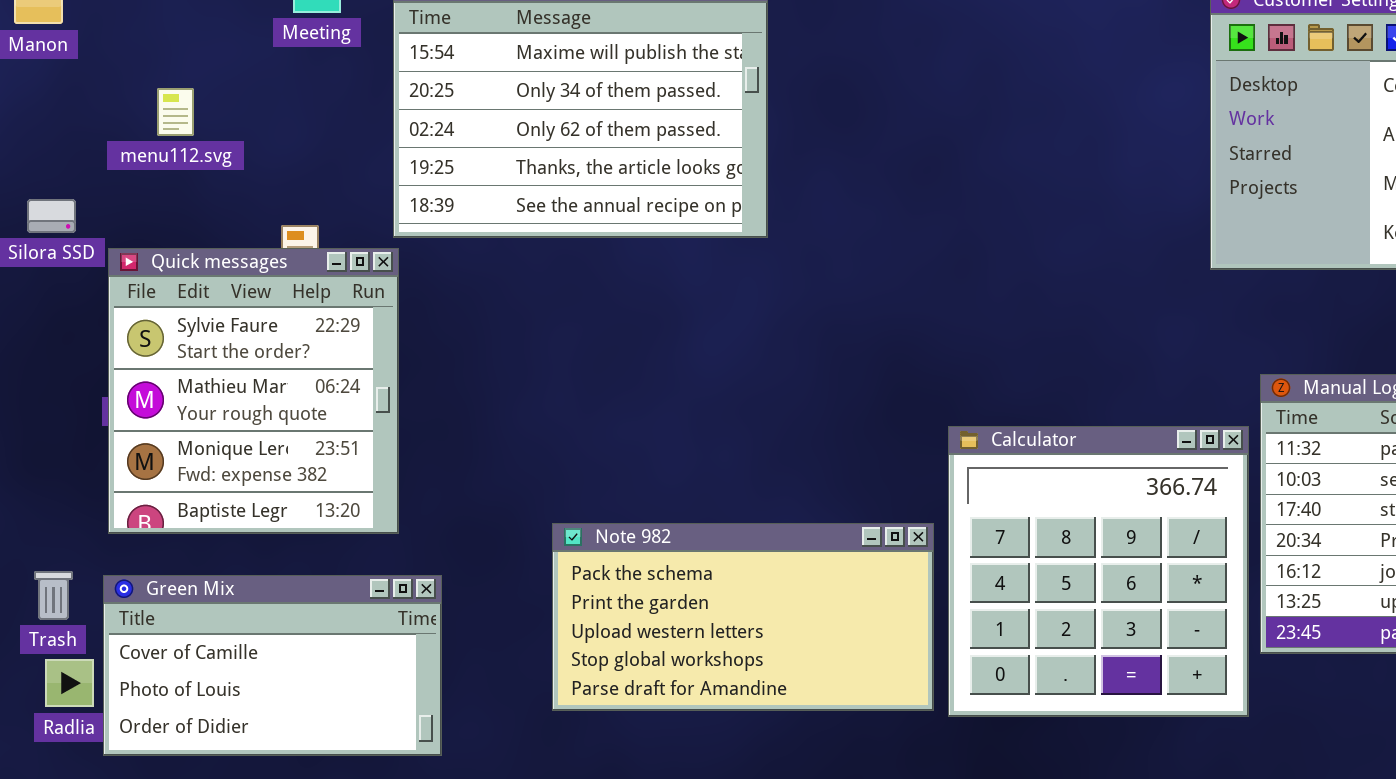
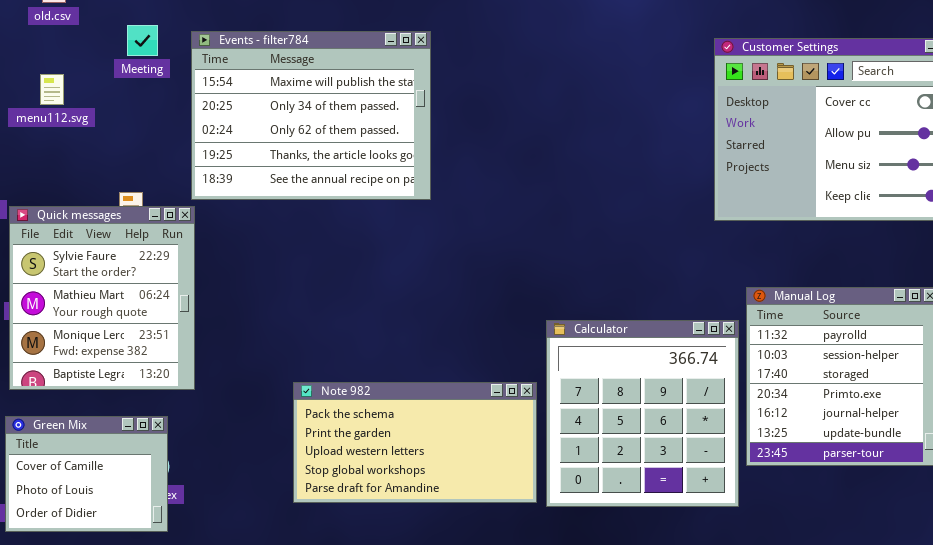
menu112.svg: [157,88,194,136] -> [40,74,64,105], moved
Green Mix: [103,575,442,756] -> [5,416,168,532], resized

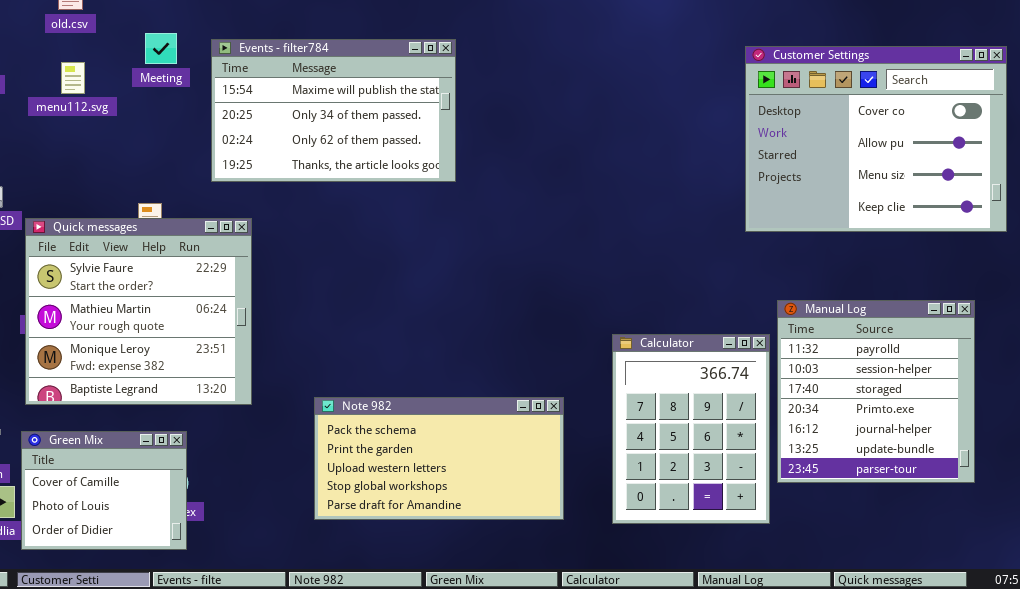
Events - filter784: [191,31,431,200] -> [211,39,456,182], resized
menu112.svg: [40,74,64,105] -> [61,62,85,94], moved
Quick messages: [9,206,195,390] -> [25,218,252,405], resized
Calculator: [546,320,739,507] -> [612,334,770,524], resized

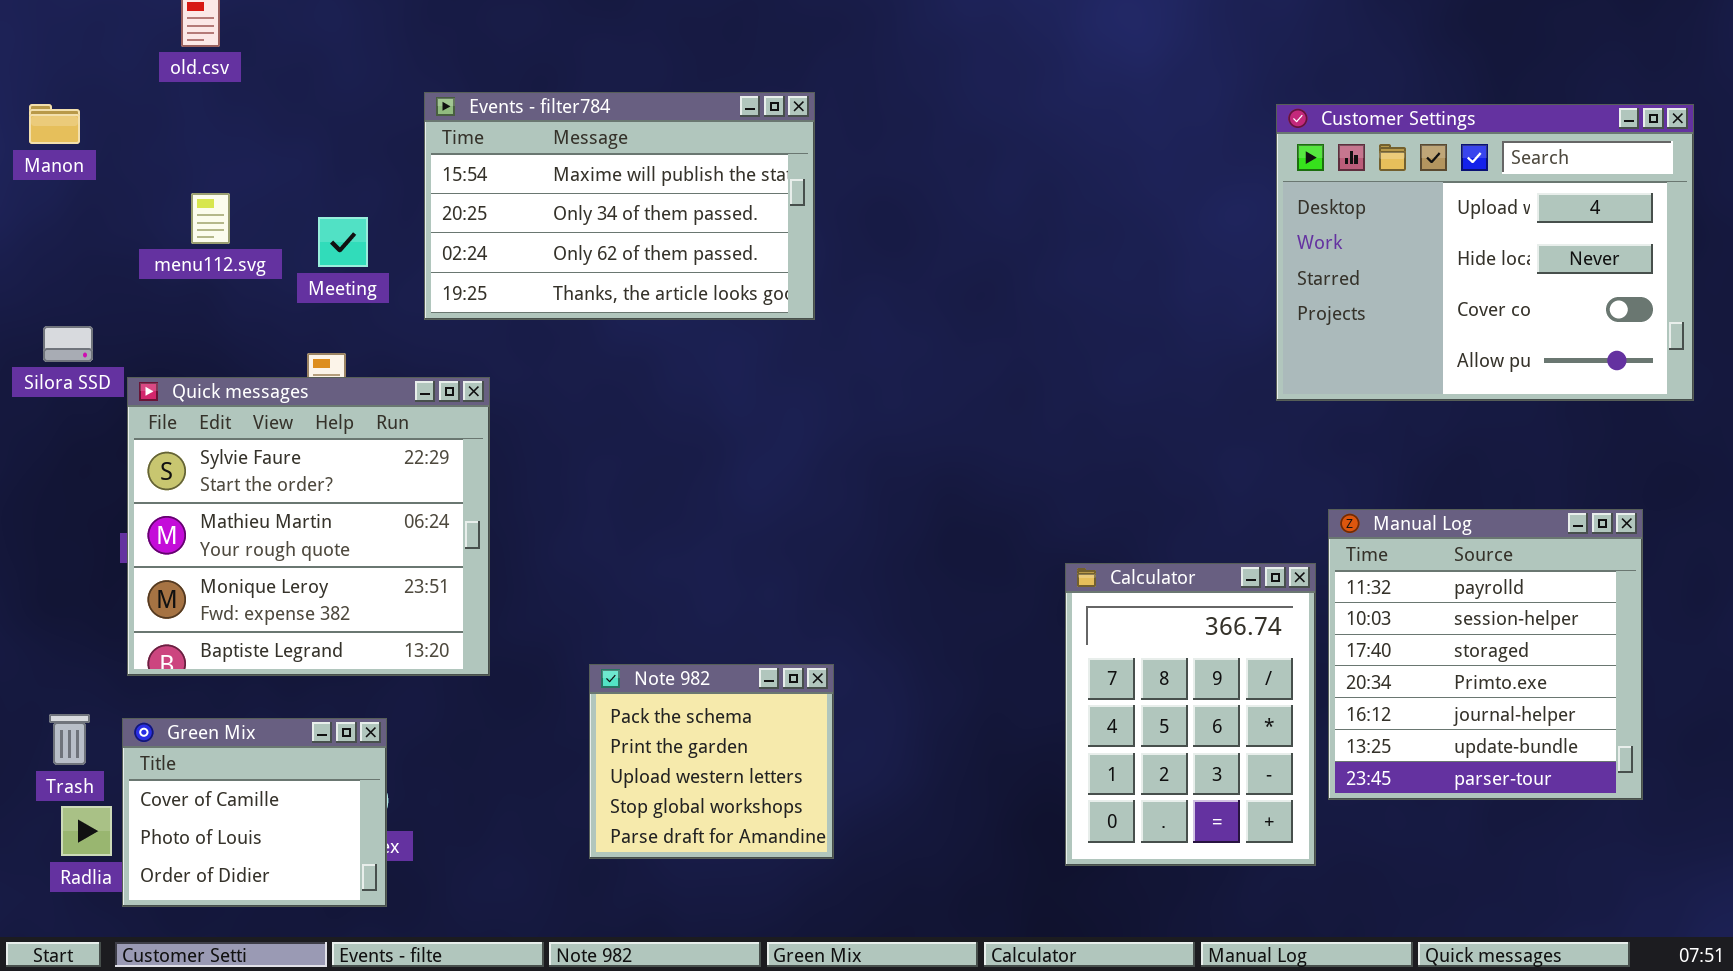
Meeting: [145,33,177,64] -> [318,217,368,267], moved
Customer Settings: [745,46,1007,232] -> [1276,104,1694,401], scrolled up 2 rows
menu112.svg: [61,62,85,94] -> [191,193,230,244], moved
Note 982: [314,397,564,520] -> [589,664,834,859], resized

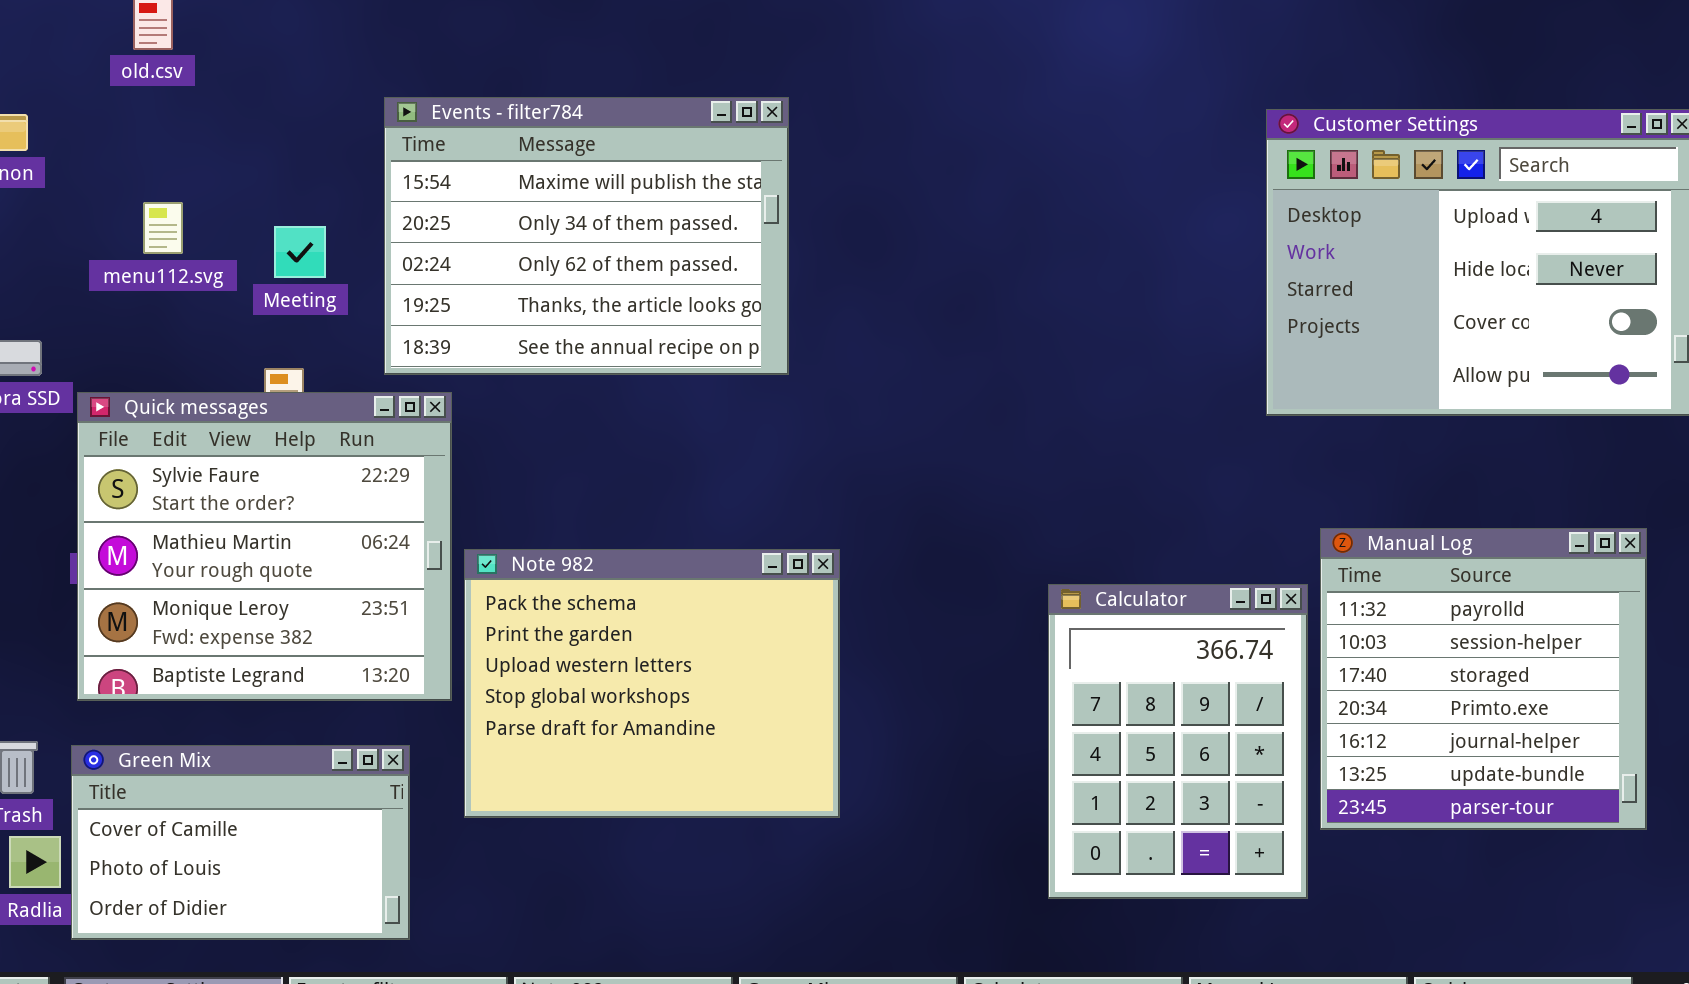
Events - filter784: [424,92,815,320] -> [384,97,789,375], resized
Note 982: [589,664,834,859] -> [464,549,840,818], moved, resized
Green Mix: [122,718,387,907] -> [71,745,410,940], resized

